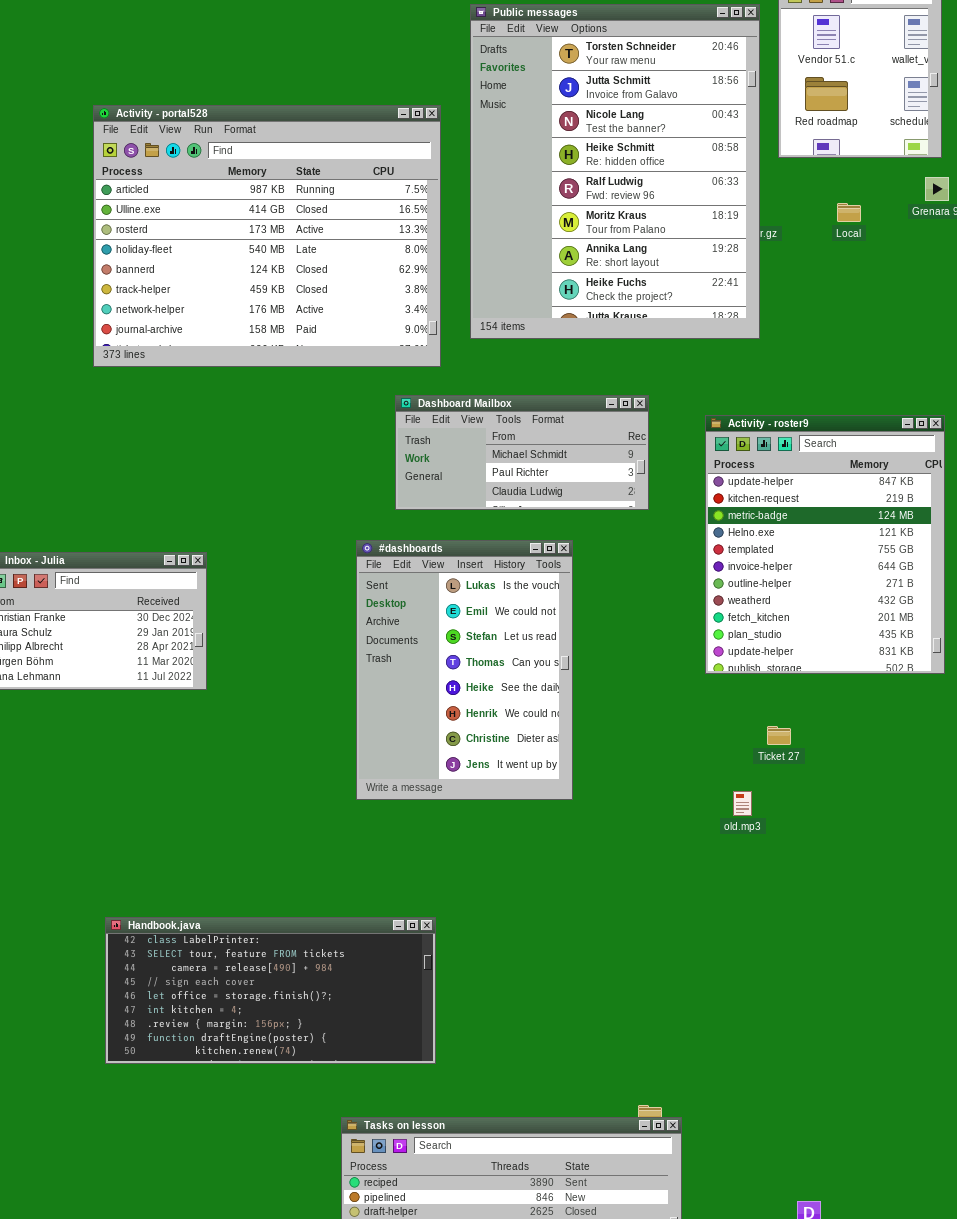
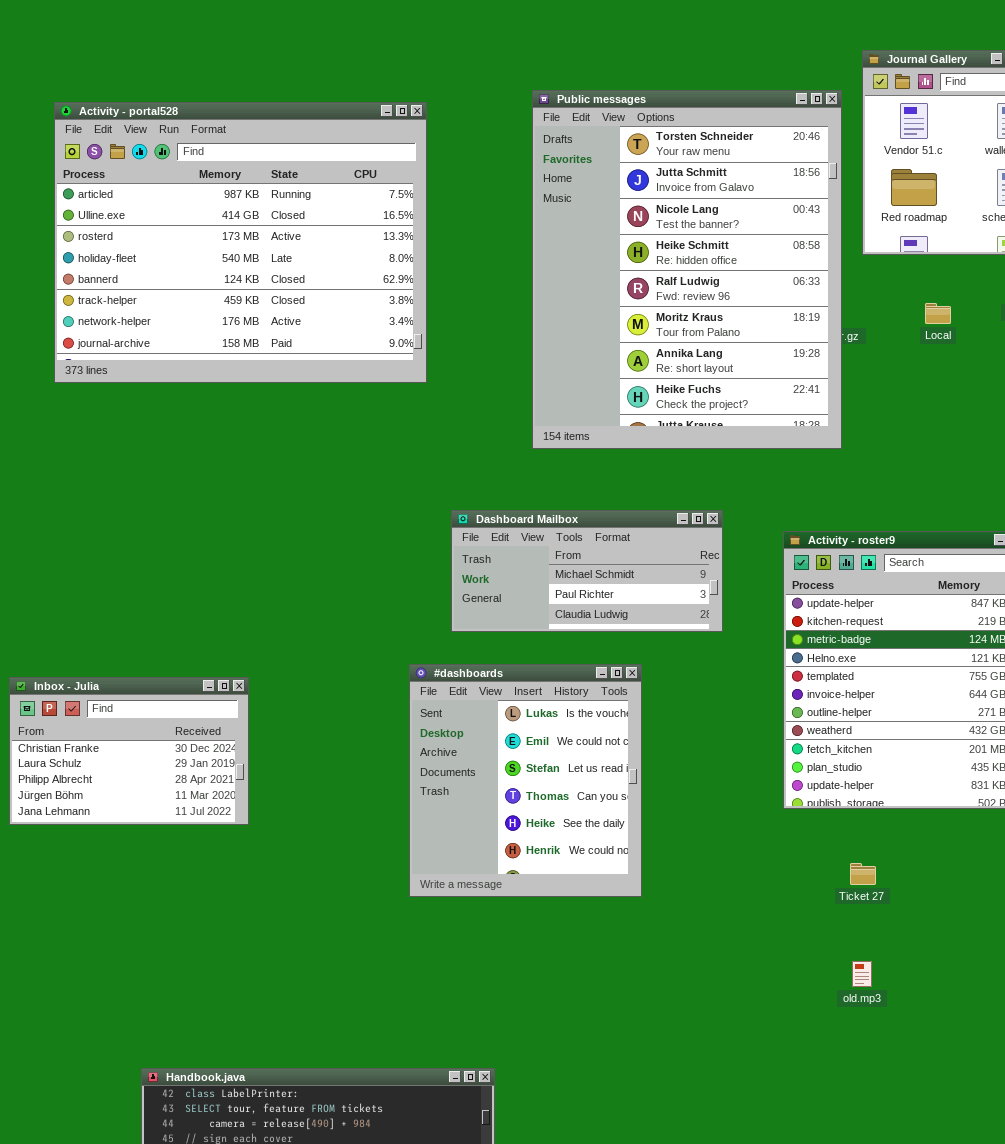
Activity - portal528: [93,105,441,367] -> [54,102,427,383], moved
#dashboards: [356,540,573,800] -> [409,664,642,897], resized
old.mp3: [733,791,752,816] -> [852,961,872,987], moved

